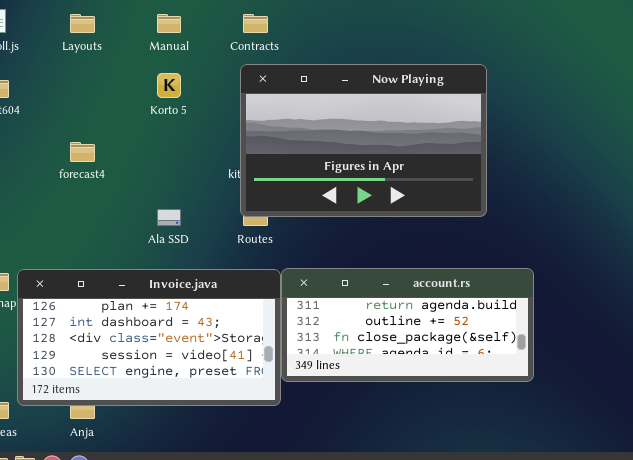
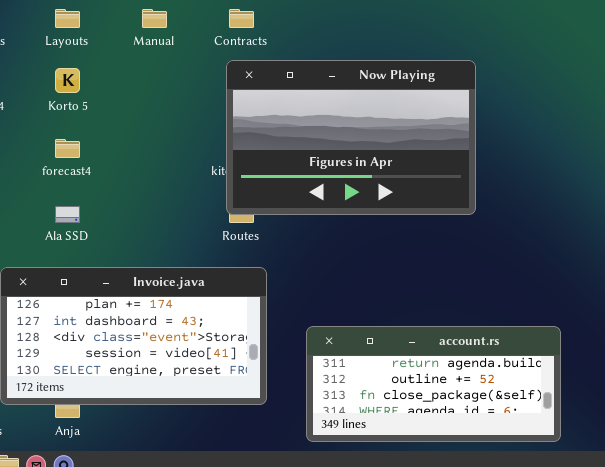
Korto 5: [157,73,181,98] -> [55,68,80,93], moved
Ala SSD: [157,209,181,226] -> [55,206,80,223], moved
account.rs: [281,268,534,382] -> [306,326,561,442], moved

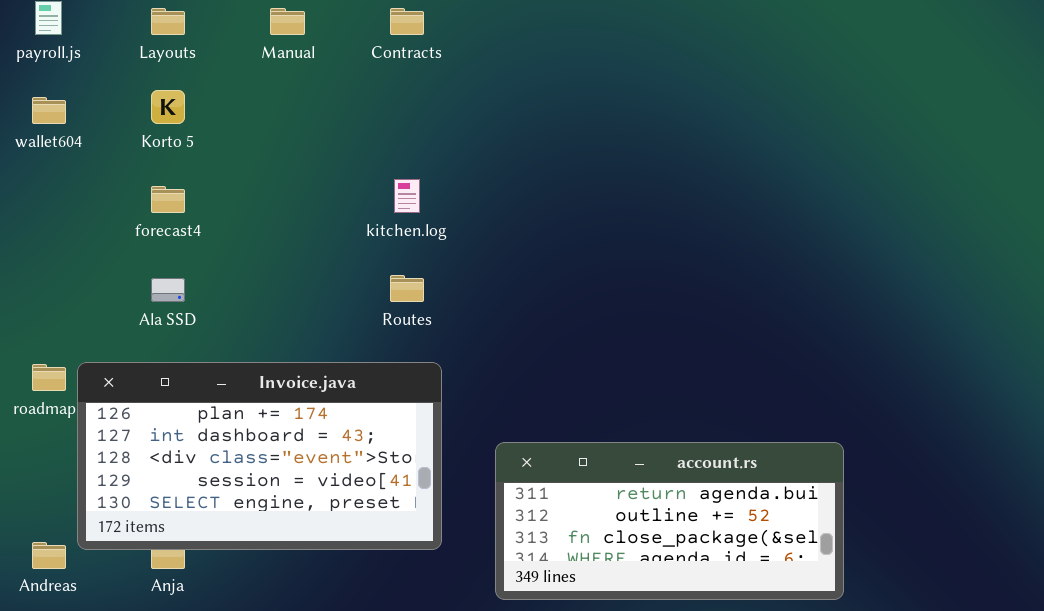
Now Playing: [226,60,476,215] -> none, closed

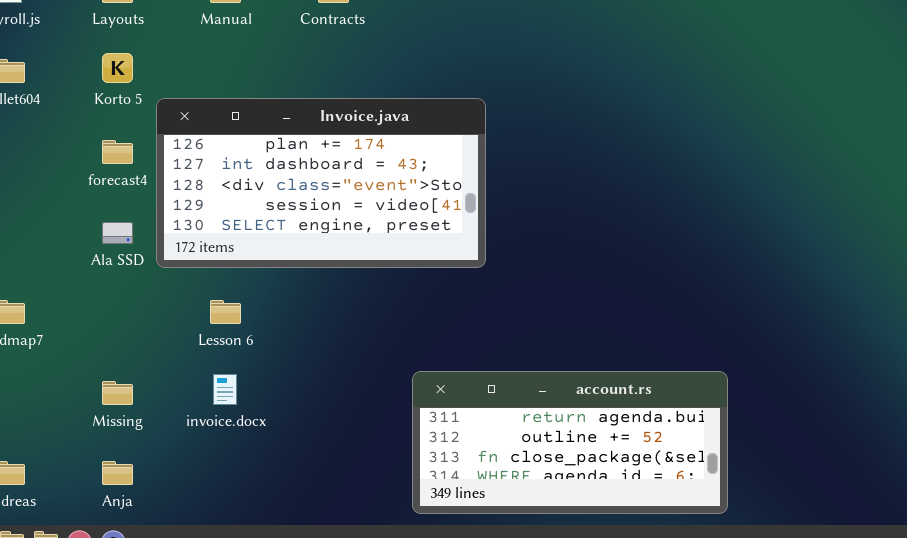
Invoice.java: [77,362,442,550] -> [156,98,486,268], moved

